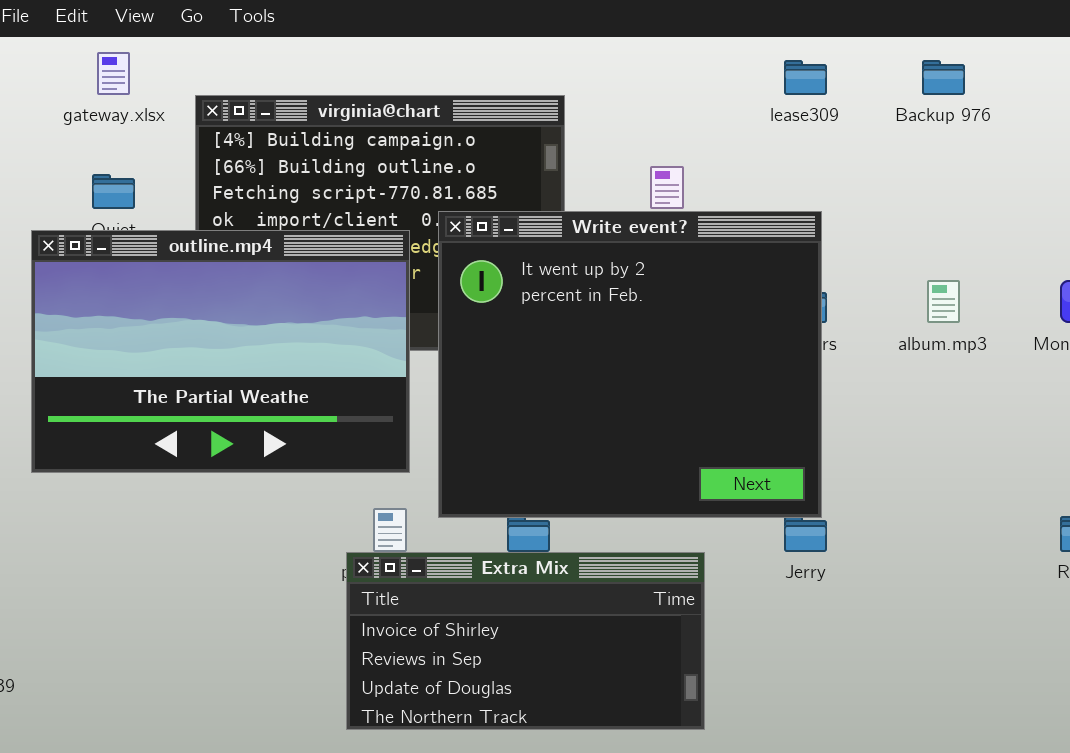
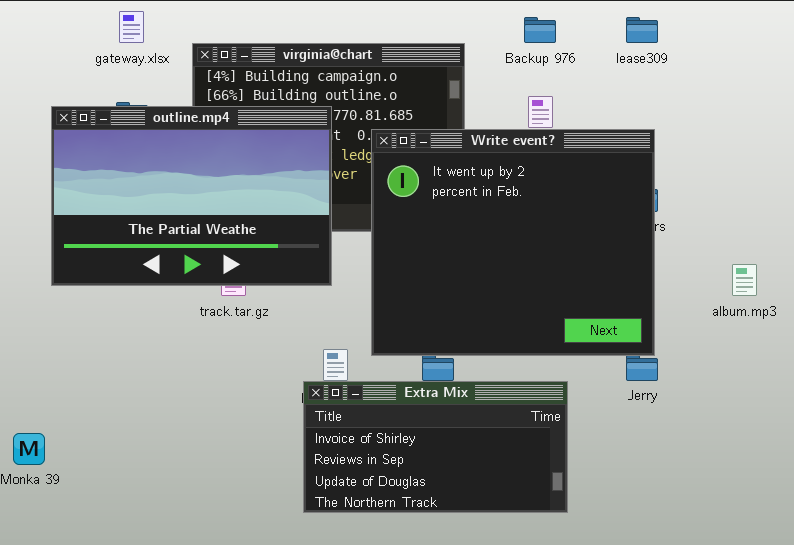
Backup 976: [922,60,965,95] -> [524,17,556,43], moved
outline.mp4: [31,230,410,473] -> [51,106,332,286], moved
album.mp3: [927,280,960,323] -> [732,264,757,296], moved

